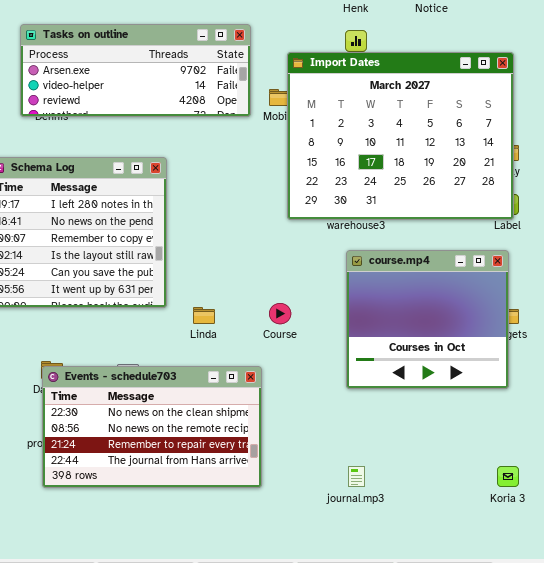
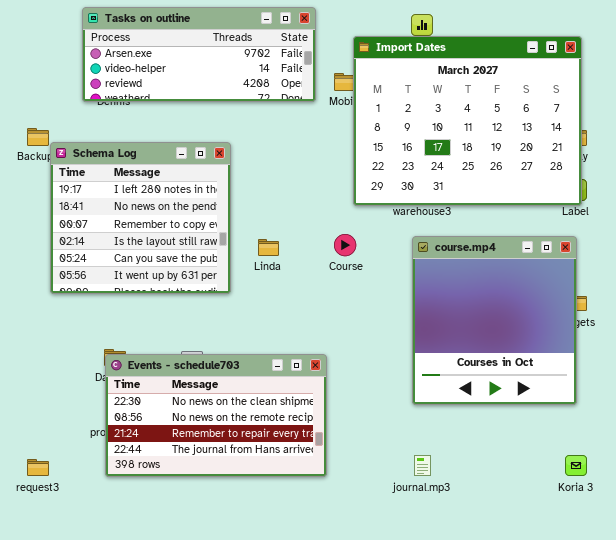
course.mp4: [346,250,509,389] -> [412,236,577,405], resized
Course: [269,303,291,324] -> [334,234,356,256], moved
Linda: [193,307,215,324] -> [258,239,279,256], moved

